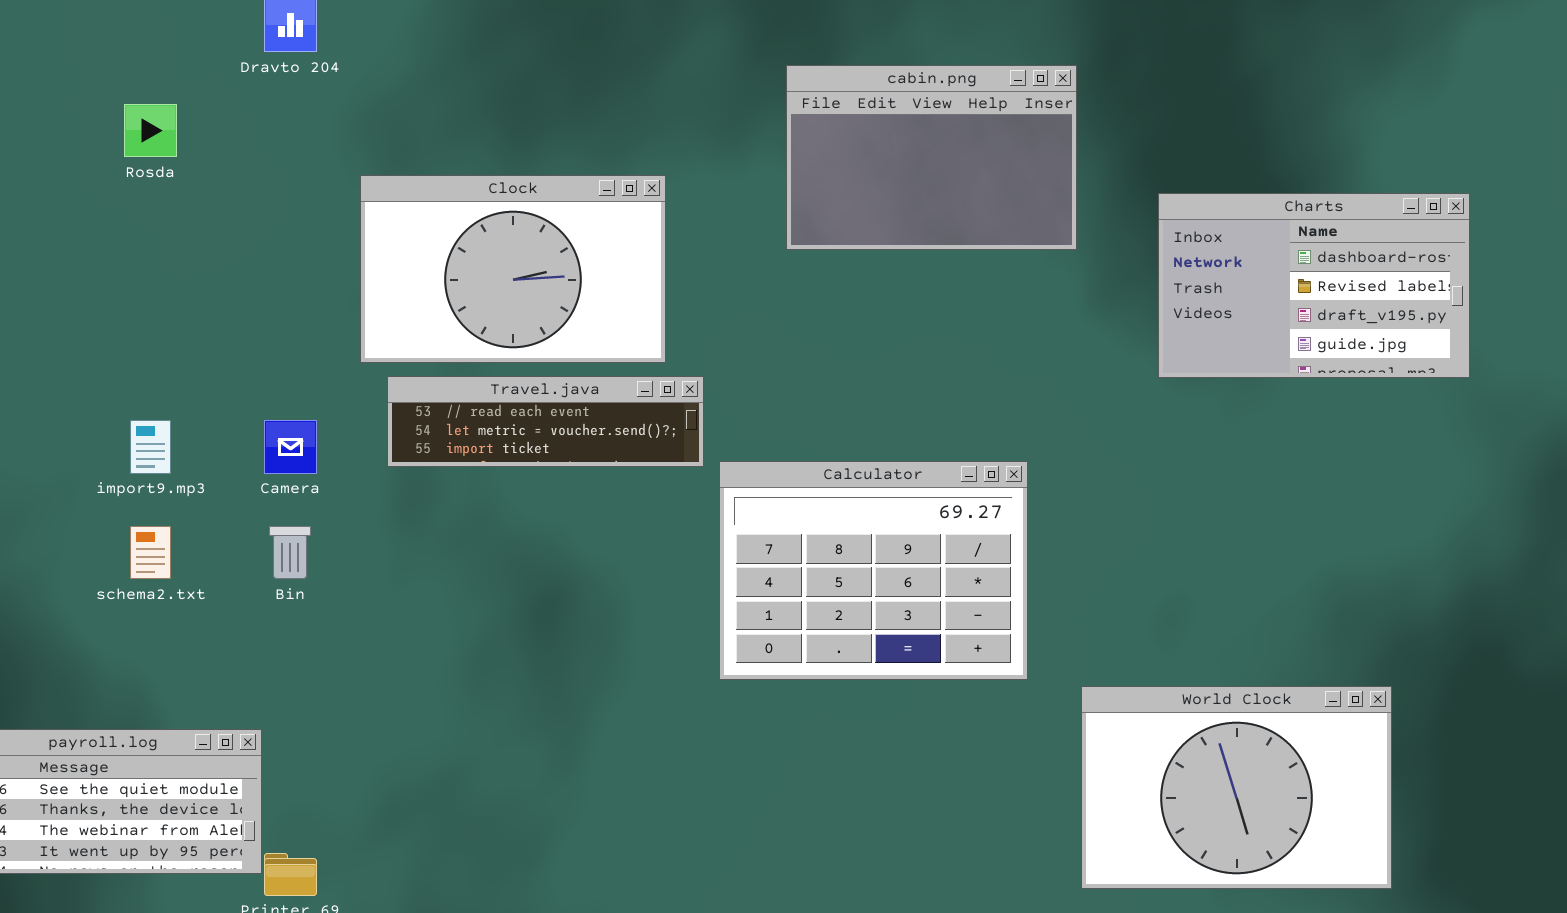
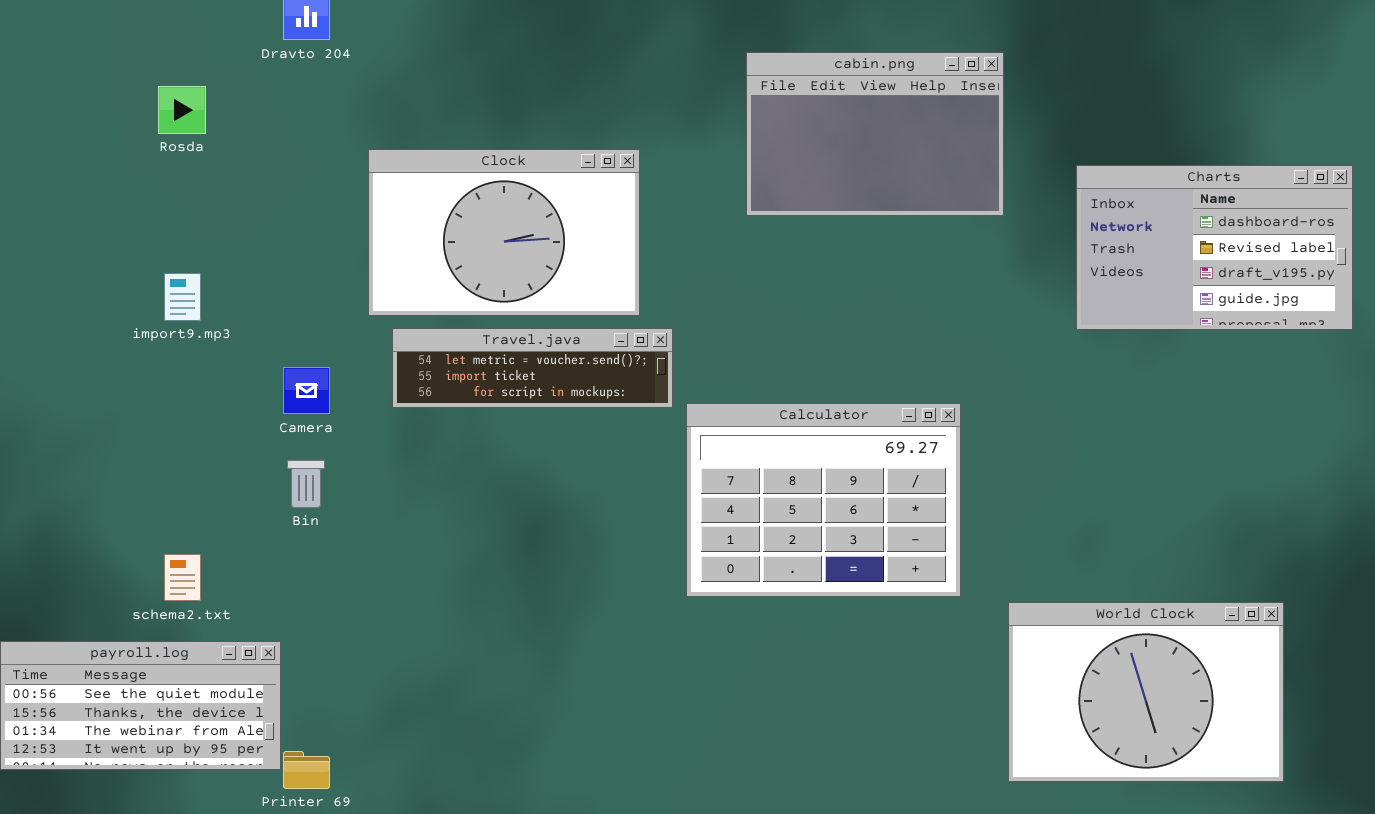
Travel.java: [387,376,704,467] -> [392,328,673,408], scrolled down 1 row
import9.mp3: [130,420,171,474] -> [164,273,201,321], moved
schema2.txt: [130,526,171,579] -> [164,554,201,601], moved

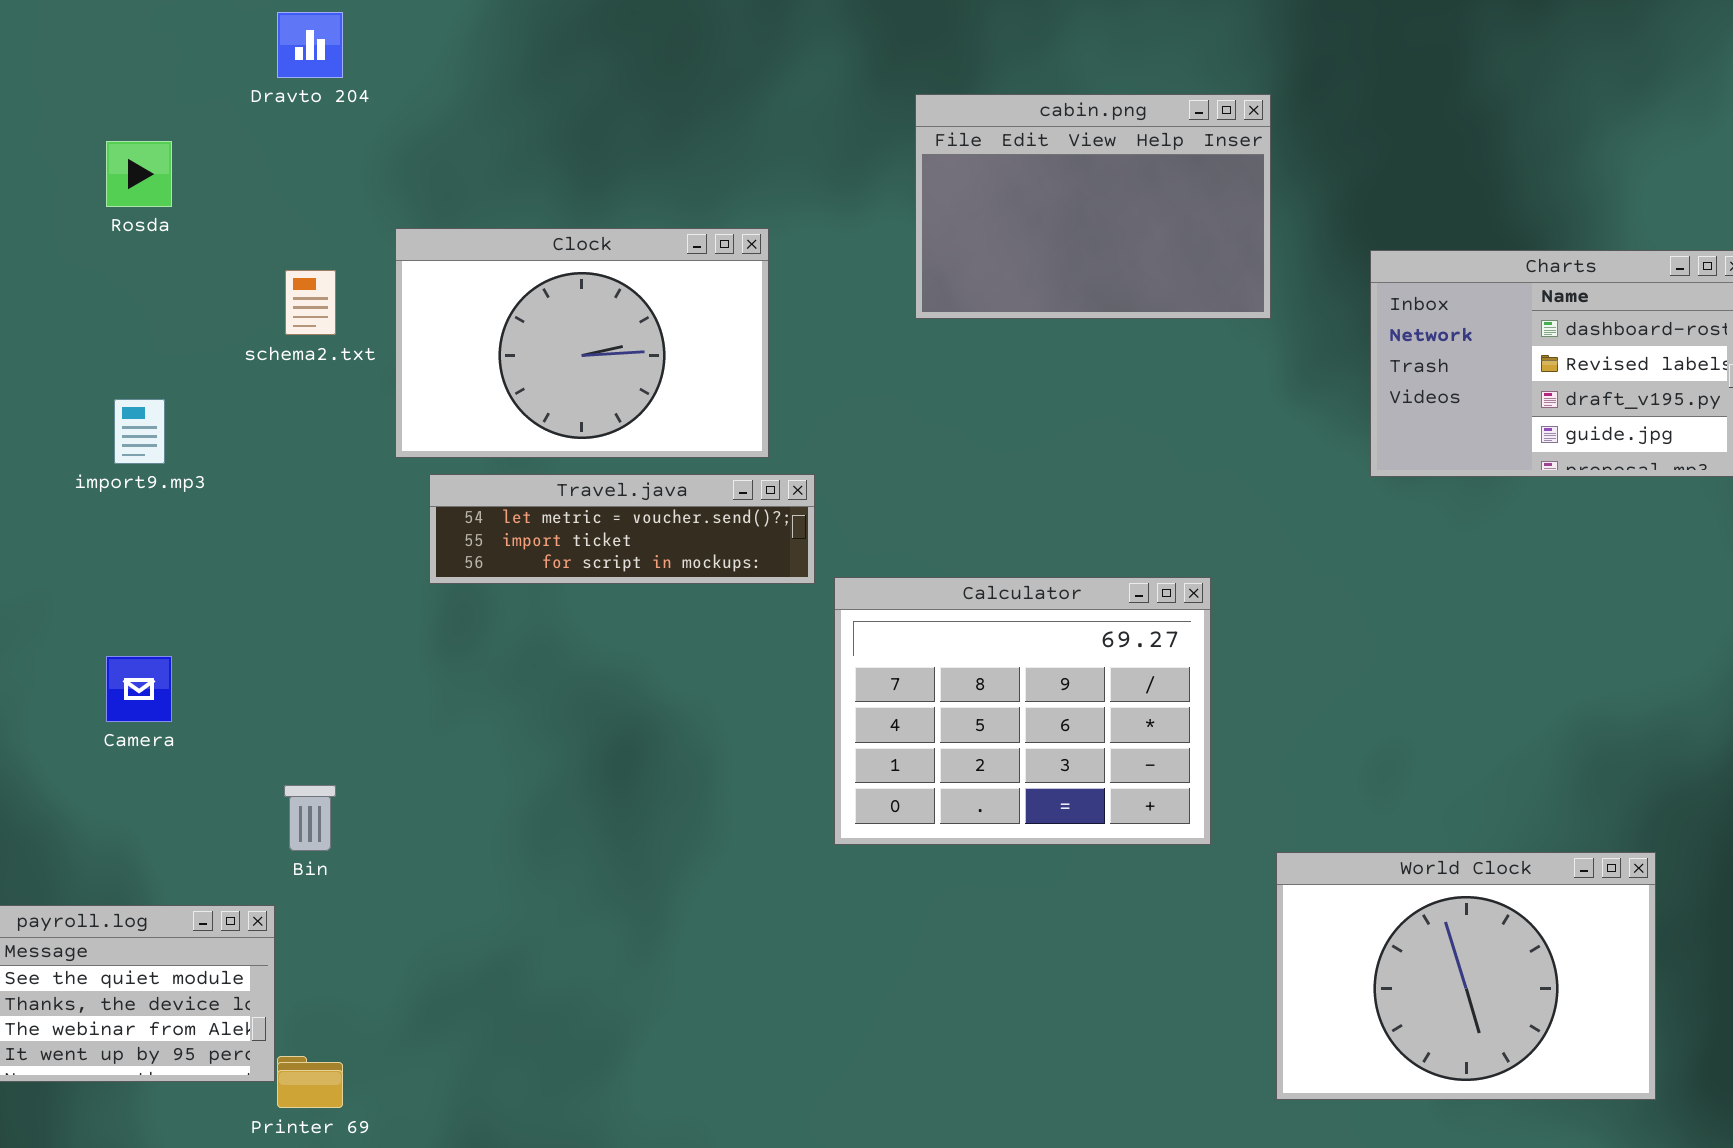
Camera: [283,367,330,414] -> [106,656,172,722], moved
Bin: [287,460,325,508] -> [284,785,336,851], moved
schema2.txt: [164,554,201,601] -> [285,270,336,335], moved

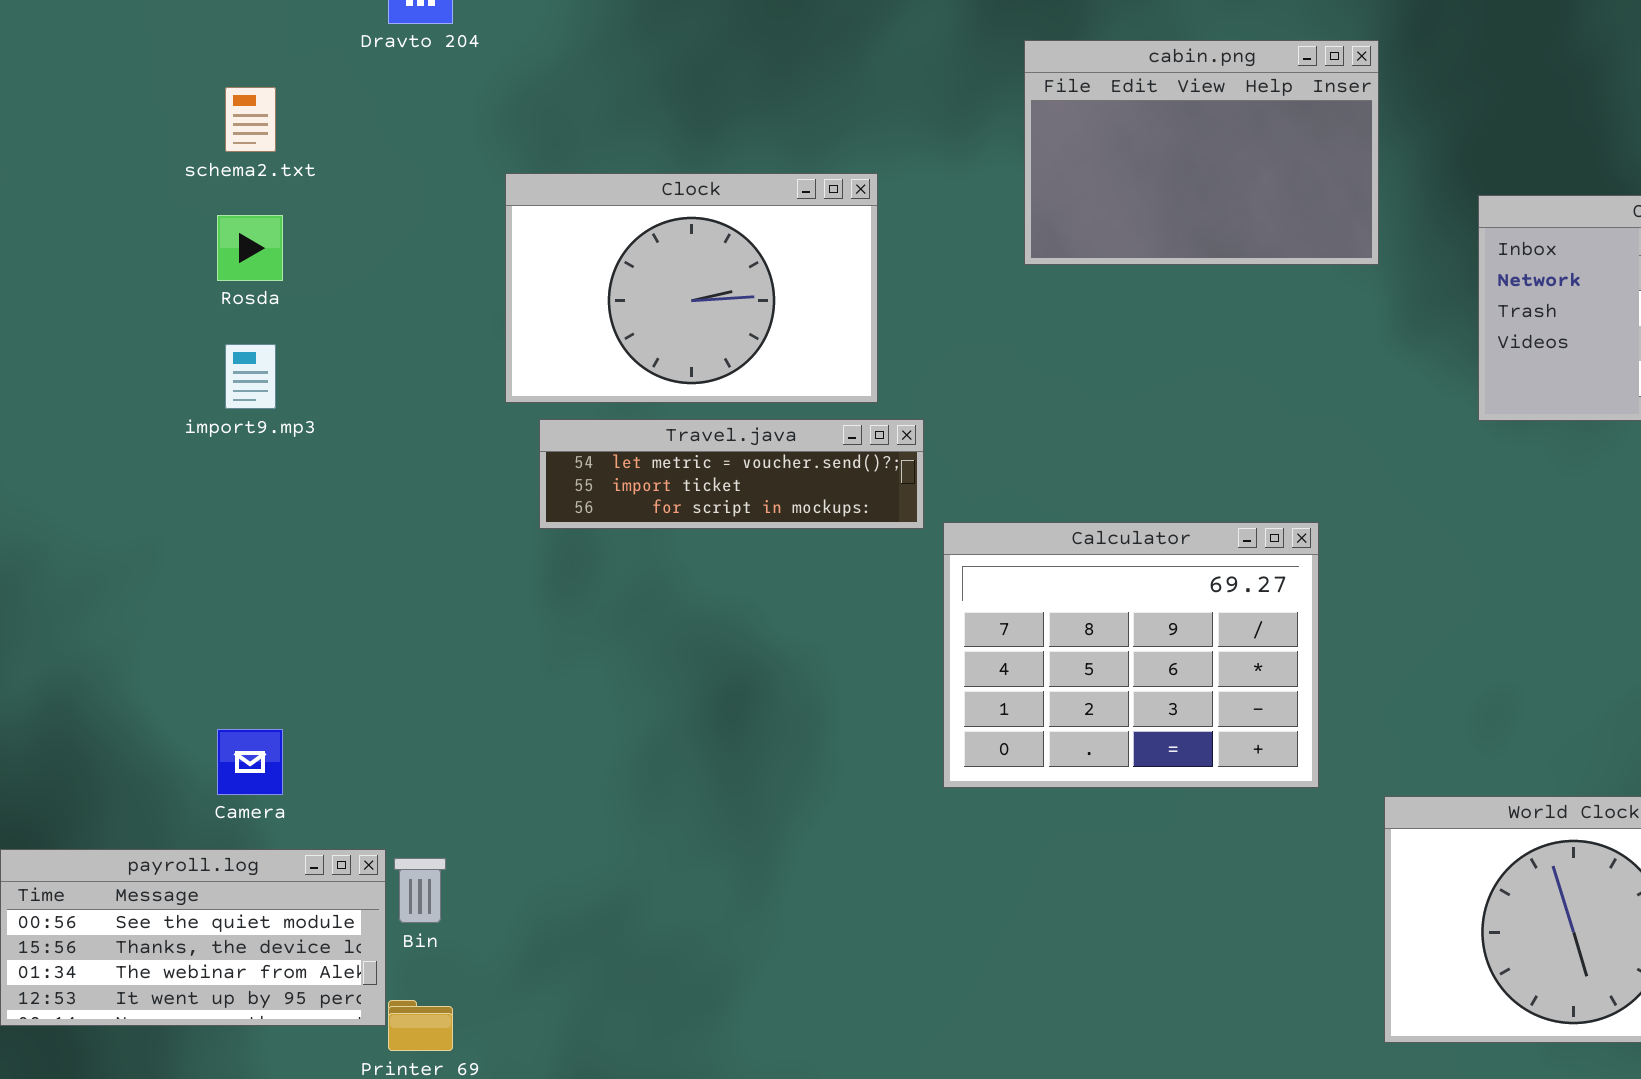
Rosda: [106,141,172,207] -> [217,215,283,281], moved
schema2.txt: [285,270,336,335] -> [225,87,276,152], moved
Camera: [106,656,172,722] -> [217,729,283,795], moved
Bin: [284,785,336,851] -> [394,858,446,923], moved

